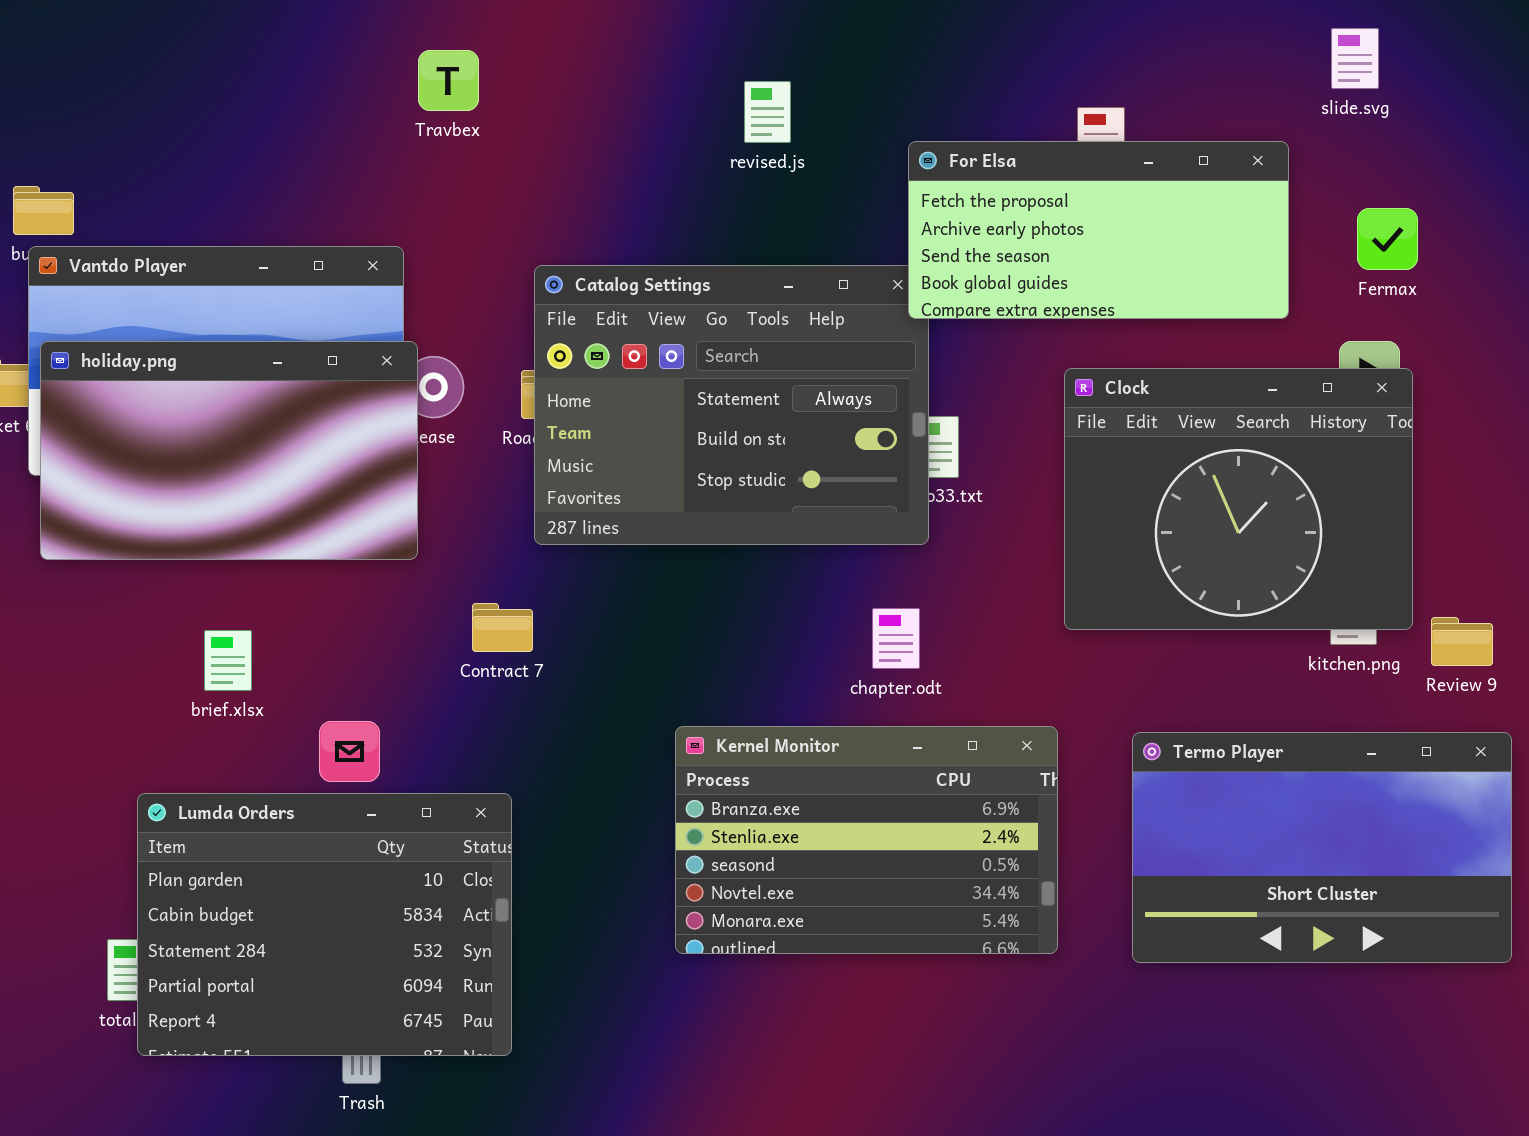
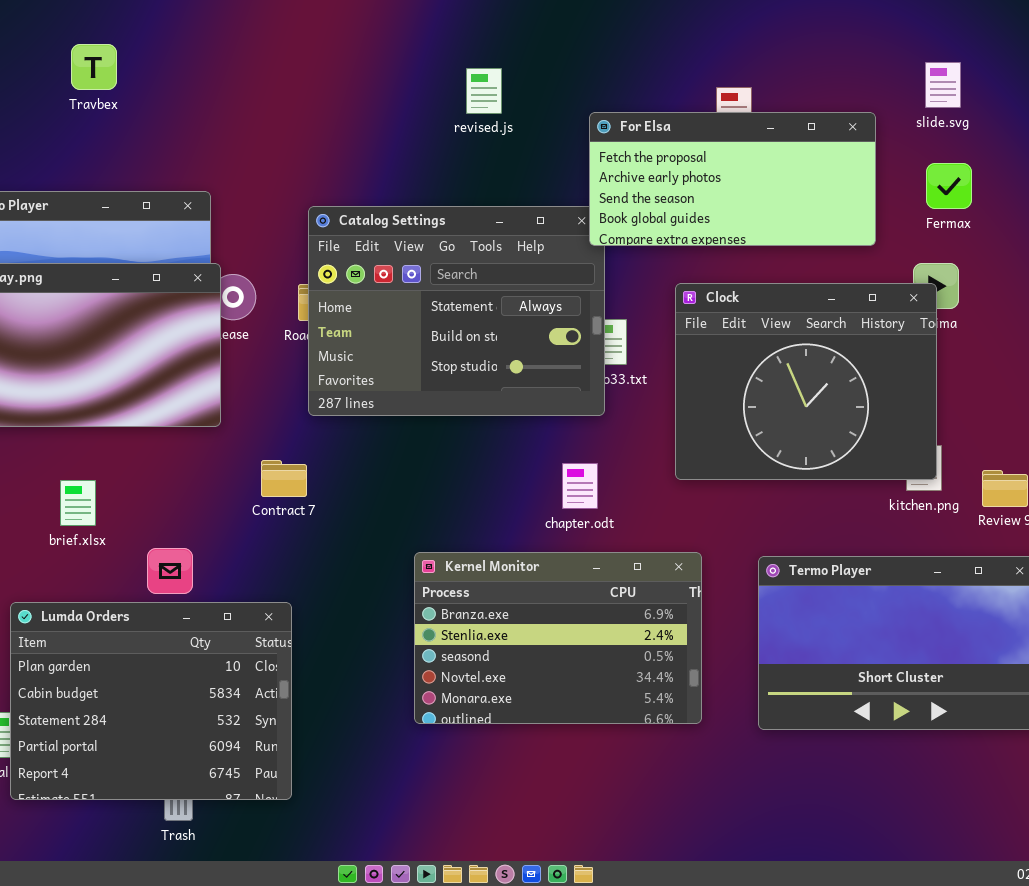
slide.svg: [1331,28,1379,89] -> [925,62,961,108], moved
Travbex: [418,50,479,111] -> [71,44,117,90], moved
Clock: [1064,368,1413,630] -> [675,283,937,480], moved

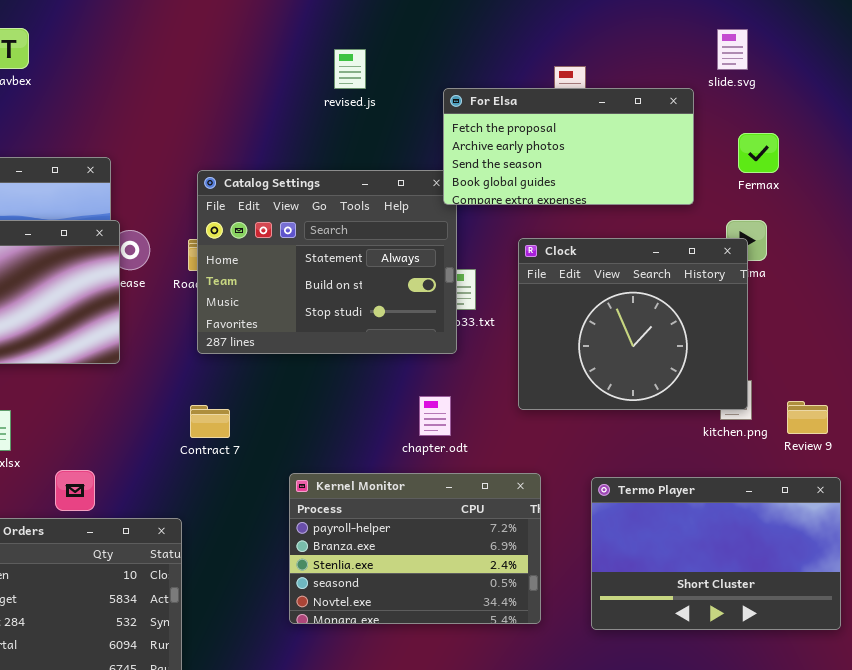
slide.svg: [925,62,961,108] -> [717,29,748,70], moved
Contract 7: [261,460,307,497] -> [190,405,230,438], moved
Kernel Monitor: [414,552,702,724] -> [289,473,541,624], scrolled up 1 row

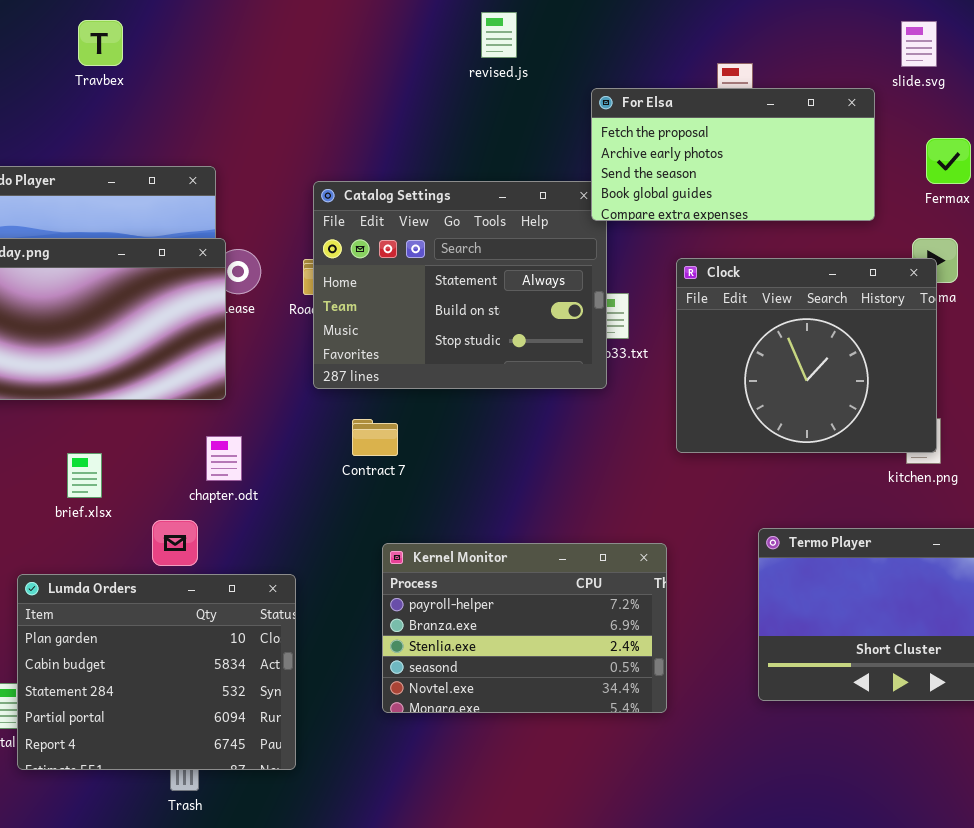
revised.js: [334,49,366,89] -> [481,12,517,58], moved
chapter.odt: [419,396,451,436] -> [206,436,242,481], moved
Contract 7: [190,405,230,438] -> [352,419,398,456], moved
Kernel Monitor: [289,473,541,624] -> [382,543,667,713], moved

